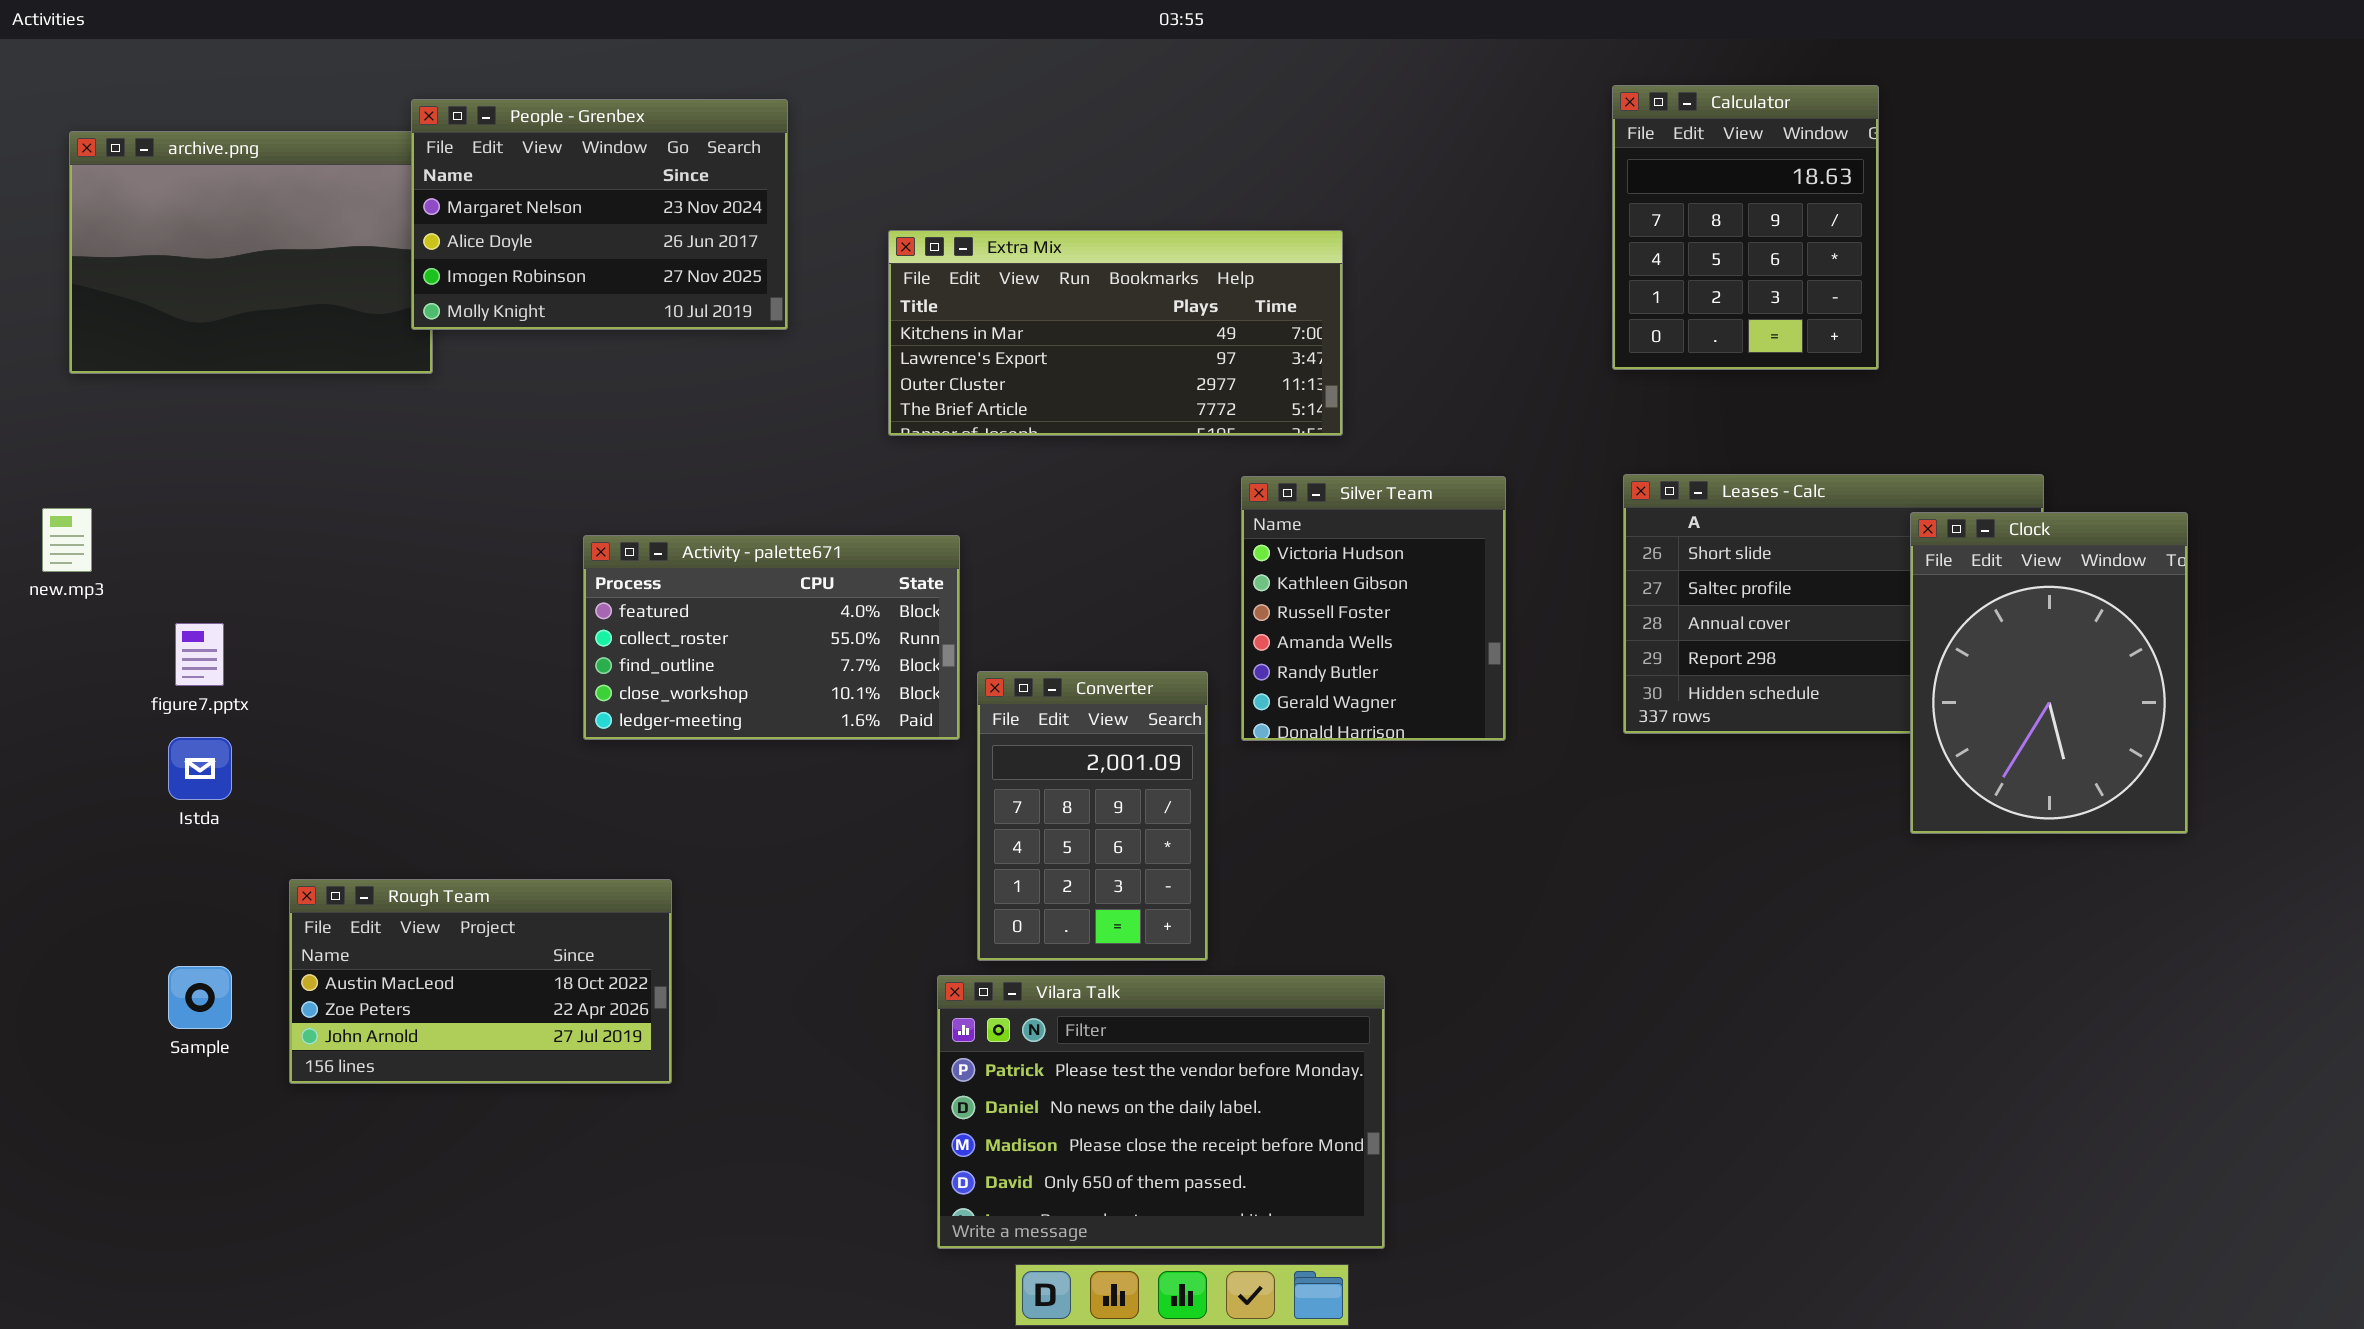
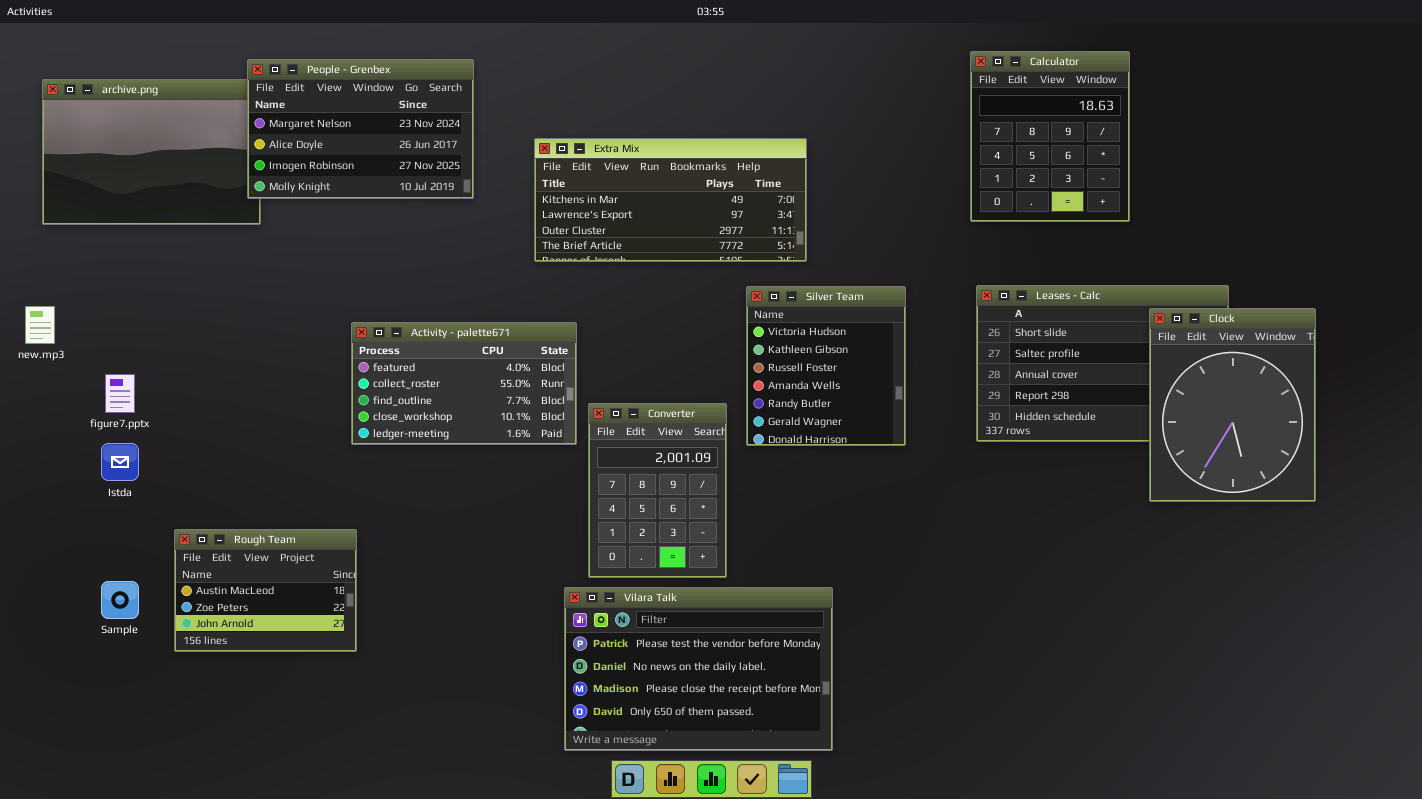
Rough Team: [289,879,672,1084] -> [174,529,357,652], resized

